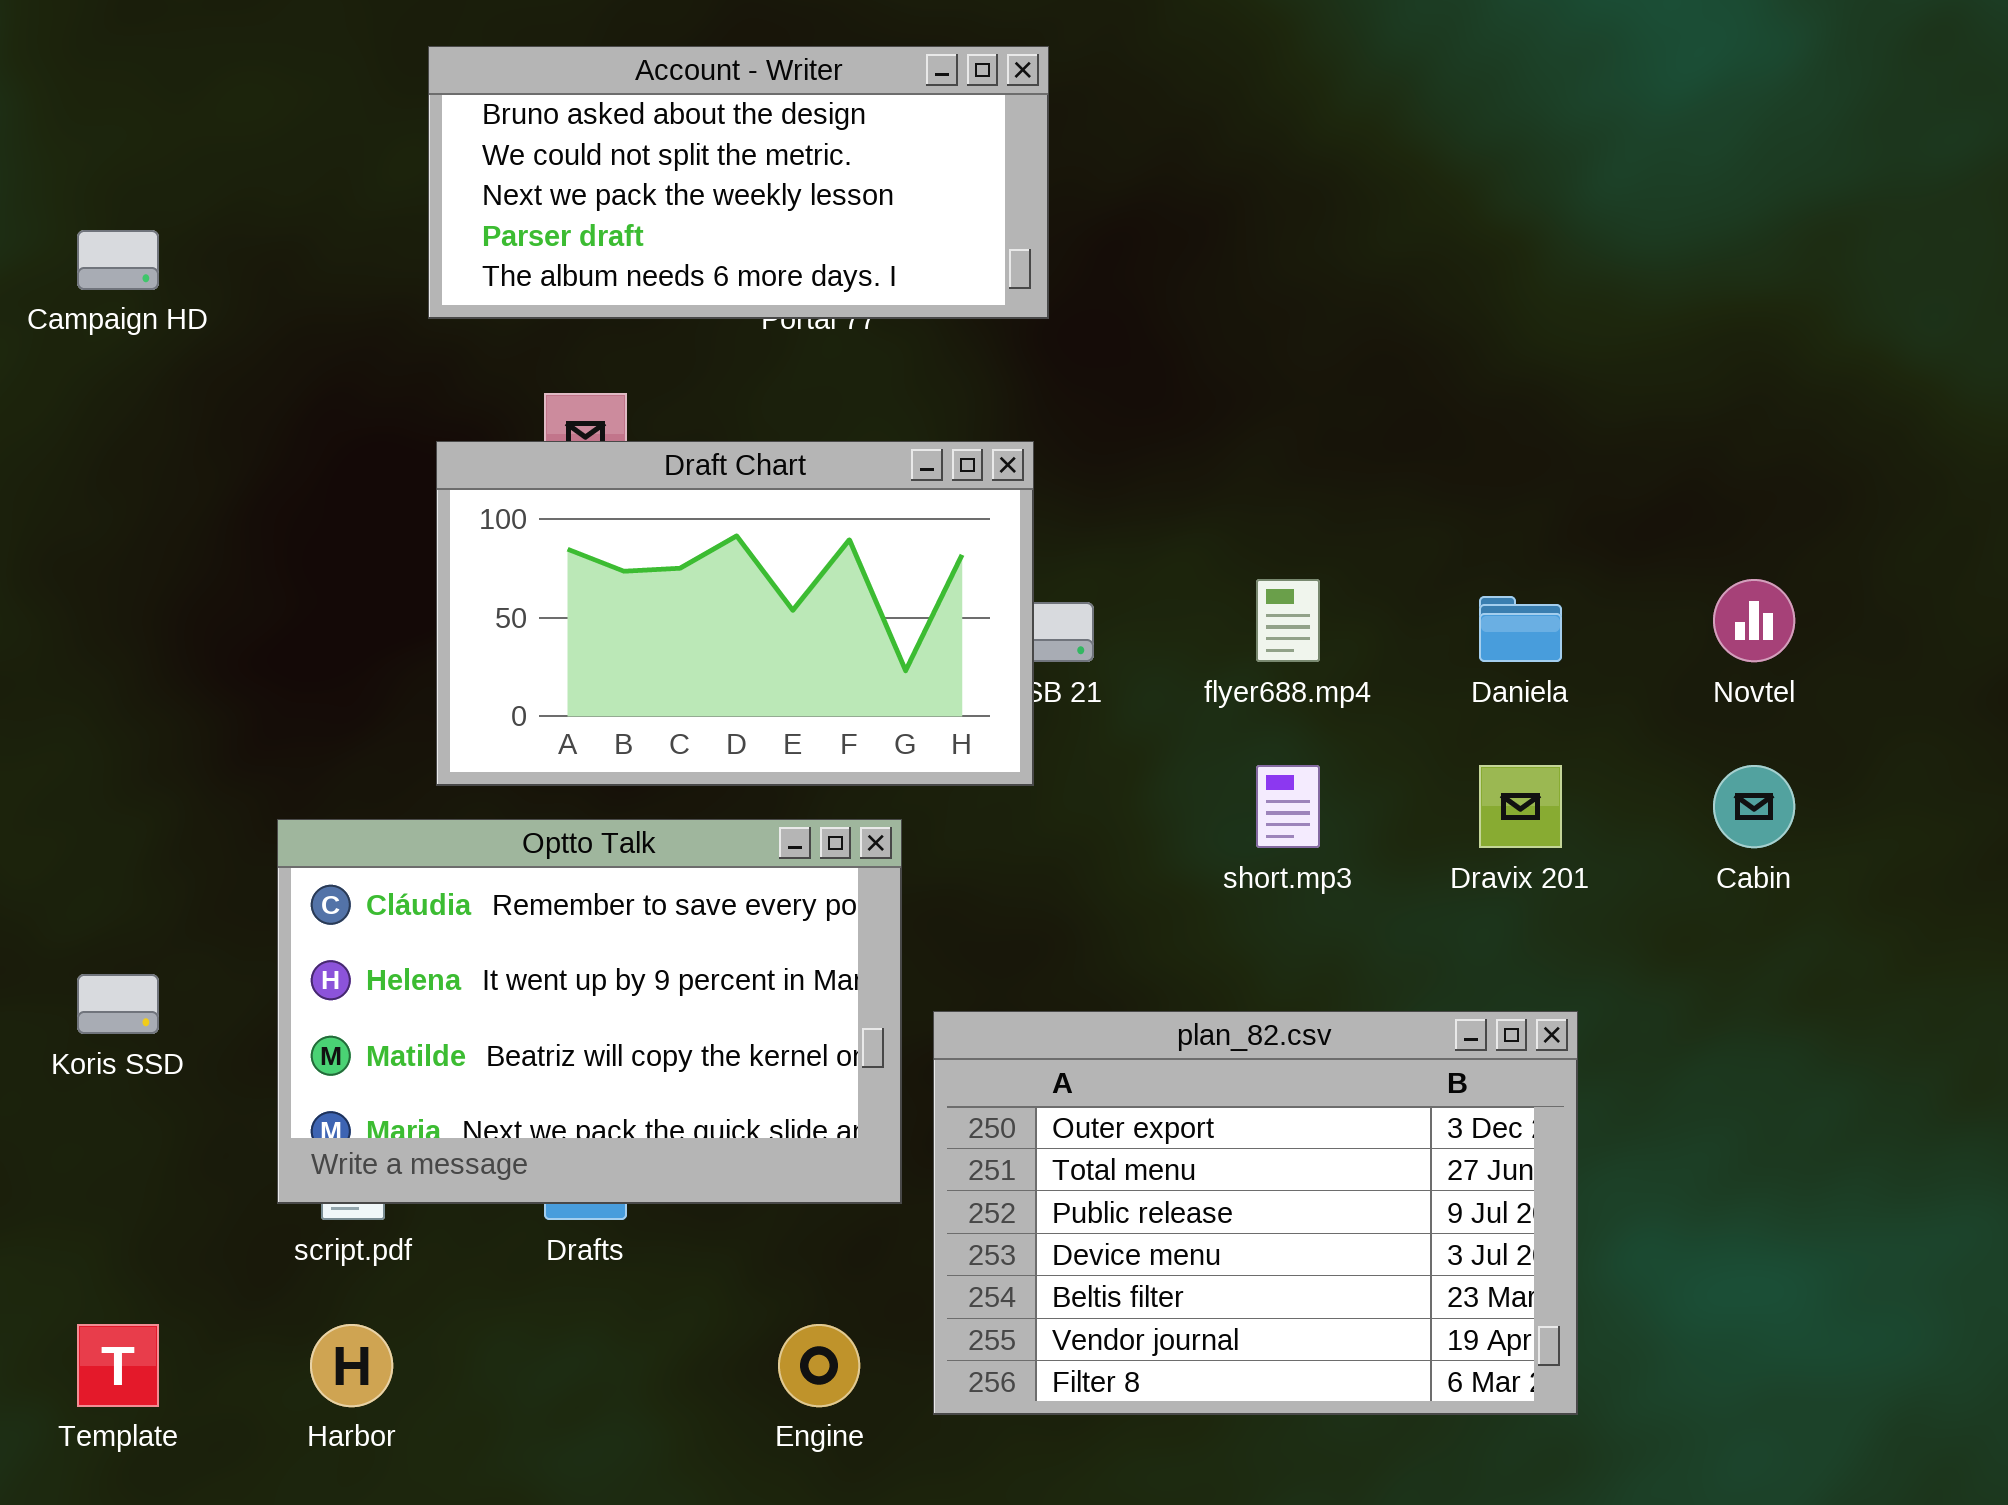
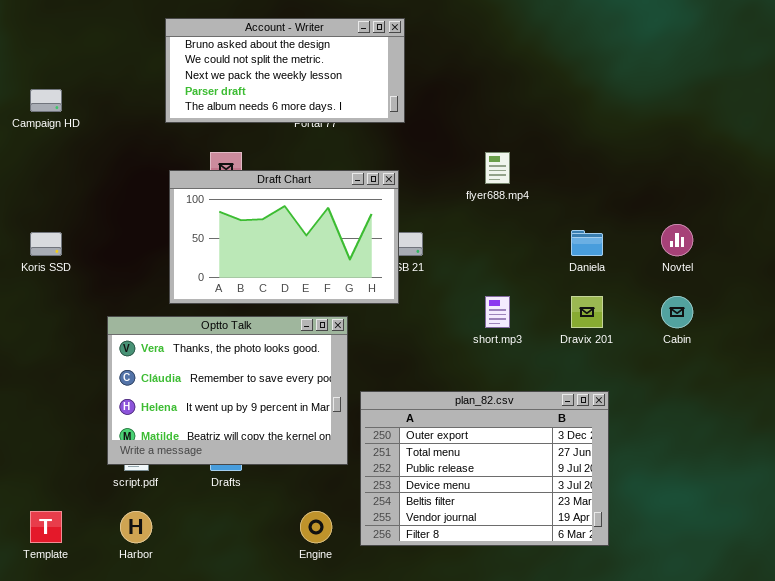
flyer688.mp4: [1256,579,1320,662] -> [485,152,510,184], moved
Optto Talk: [277,819,902,1204] -> [107,316,348,465], scrolled up 1 row
Koris SSD: [77,974,159,1034] -> [30,232,62,256], moved

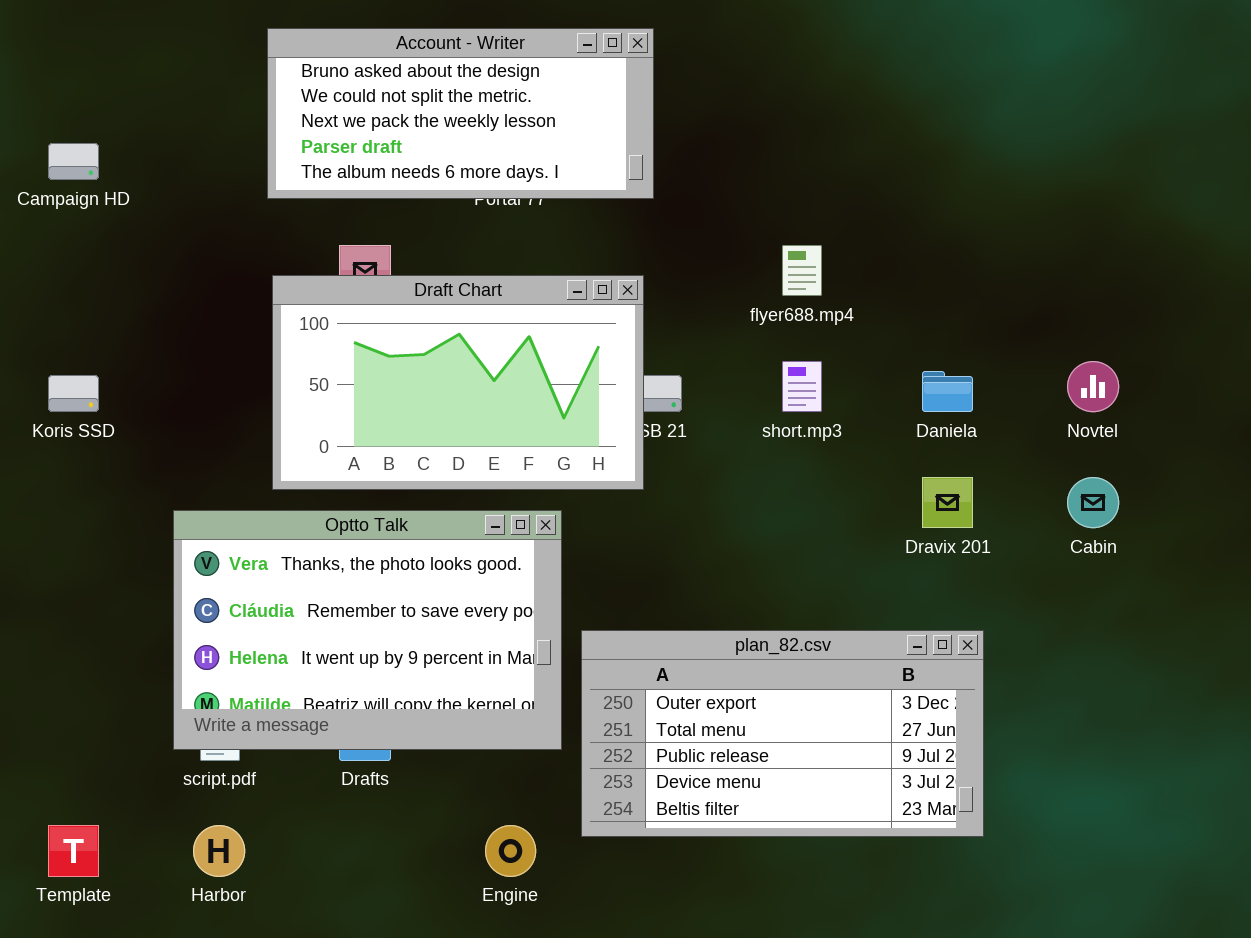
short.mp3: [485,296,510,328] -> [782,361,822,412], moved
plan_82.csv: [360,391,609,546] -> [581,630,984,837], resized

